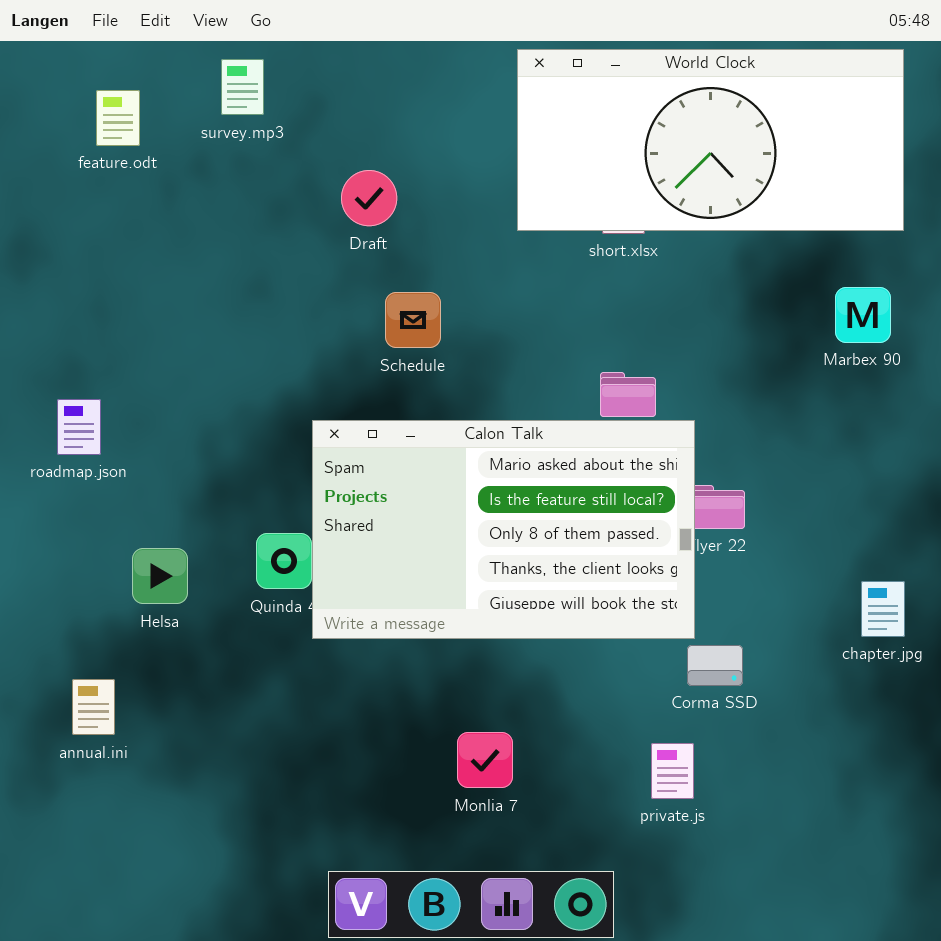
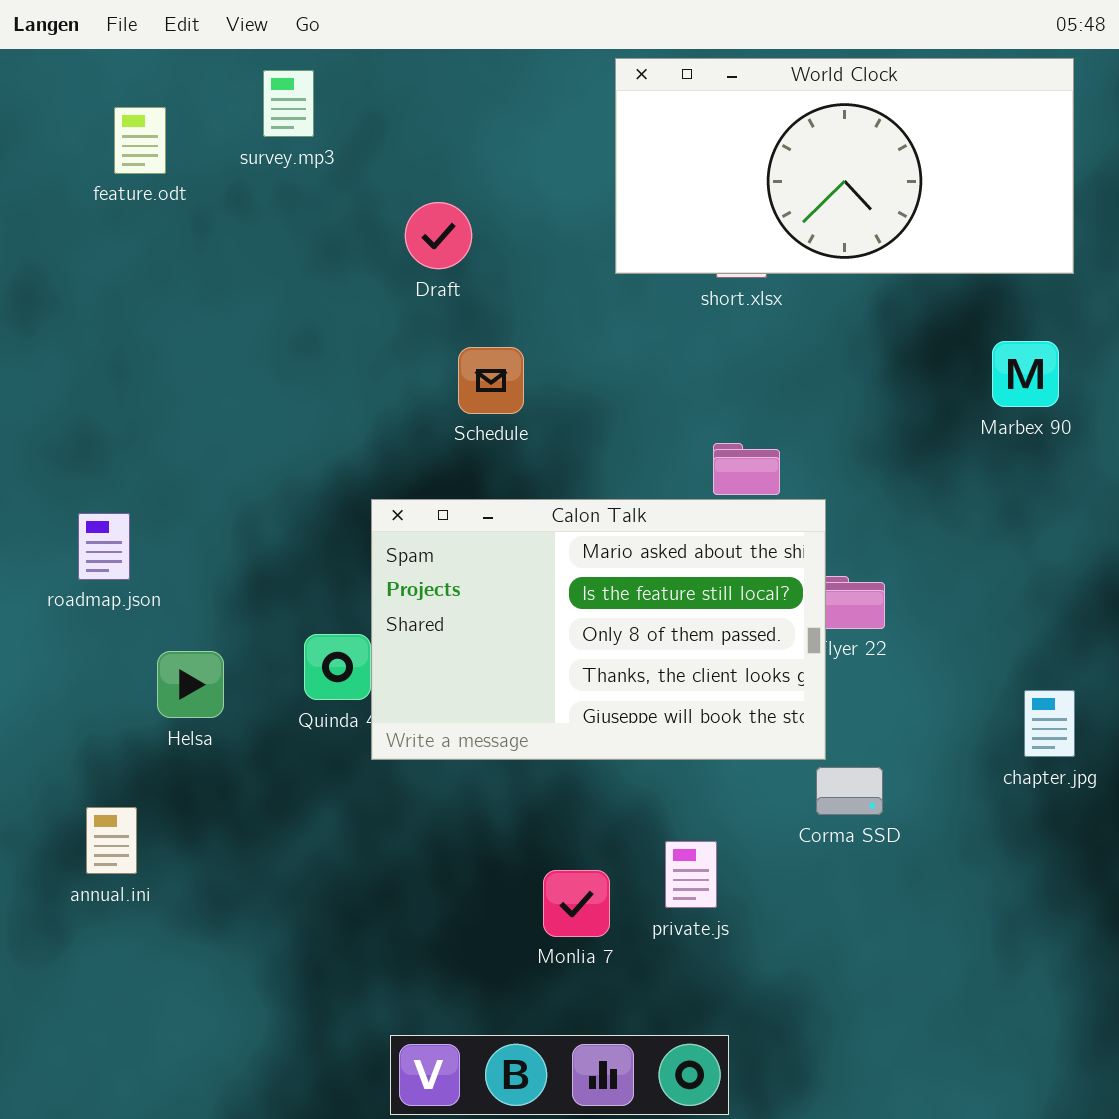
roadmap.json: [57,399,101,455] -> [78,513,130,580], moved
private.js: [651,743,694,799] -> [665,841,717,908], moved

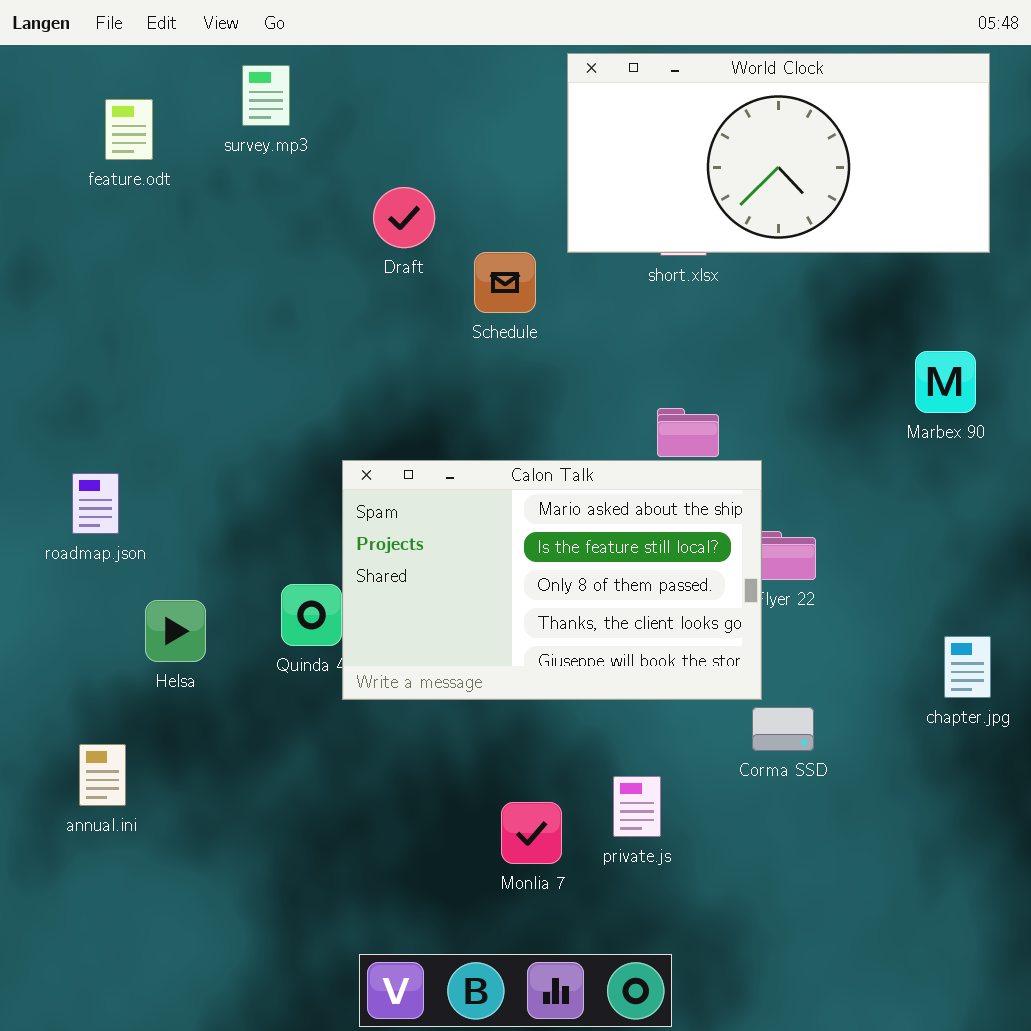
Marbex 90: [992,341,1059,407] -> [915,351,976,413], moved
Schedule: [458,347,524,414] -> [474,252,536,313], moved

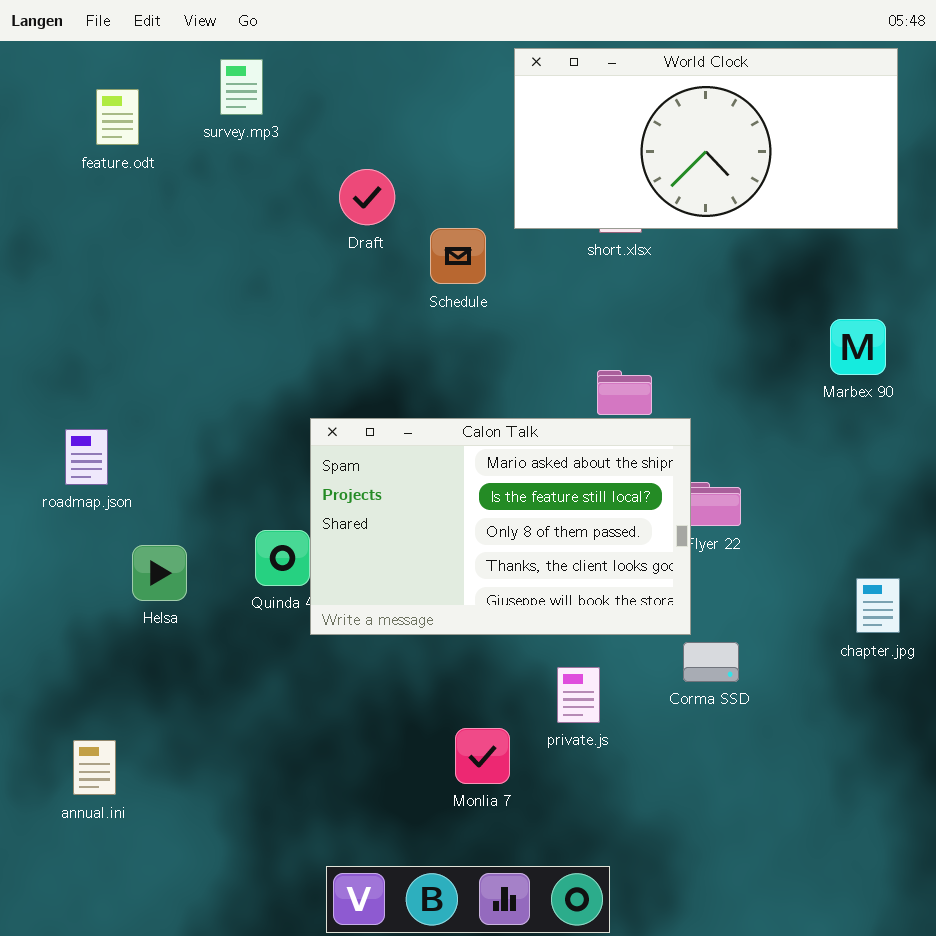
annual.ini: [79,744,126,806] -> [73,740,116,795], moved
private.js: [613,776,661,837] -> [557,667,600,723], moved

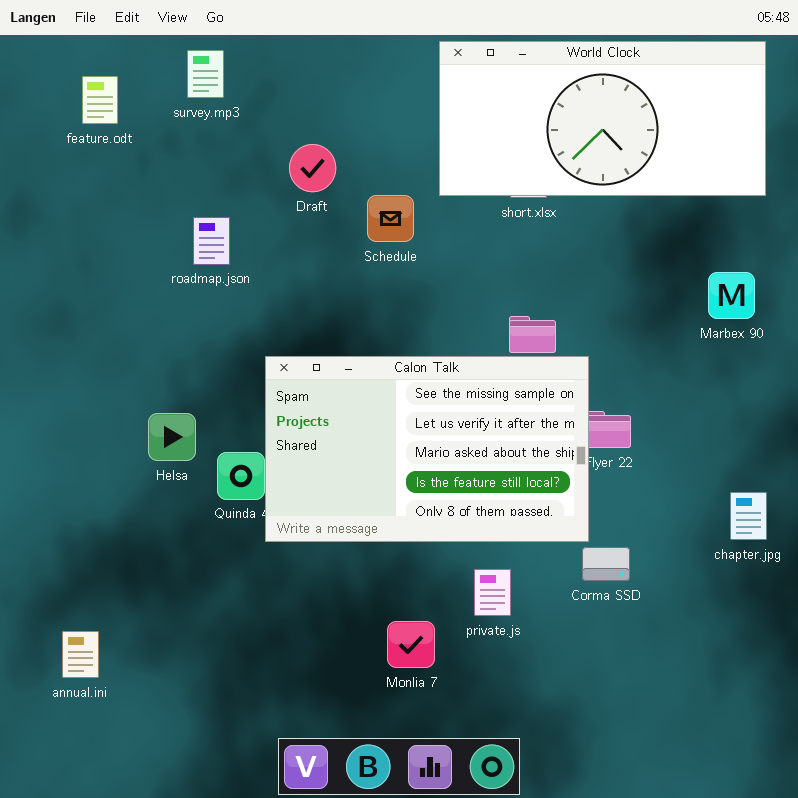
Calon Talk: [310,418,691,635] -> [265,356,589,542], scrolled up 2 rows
roadmap.json: [65,429,108,485] -> [193,217,230,265], moved
Helsa: [132,545,187,601] -> [148,413,196,461], moved

